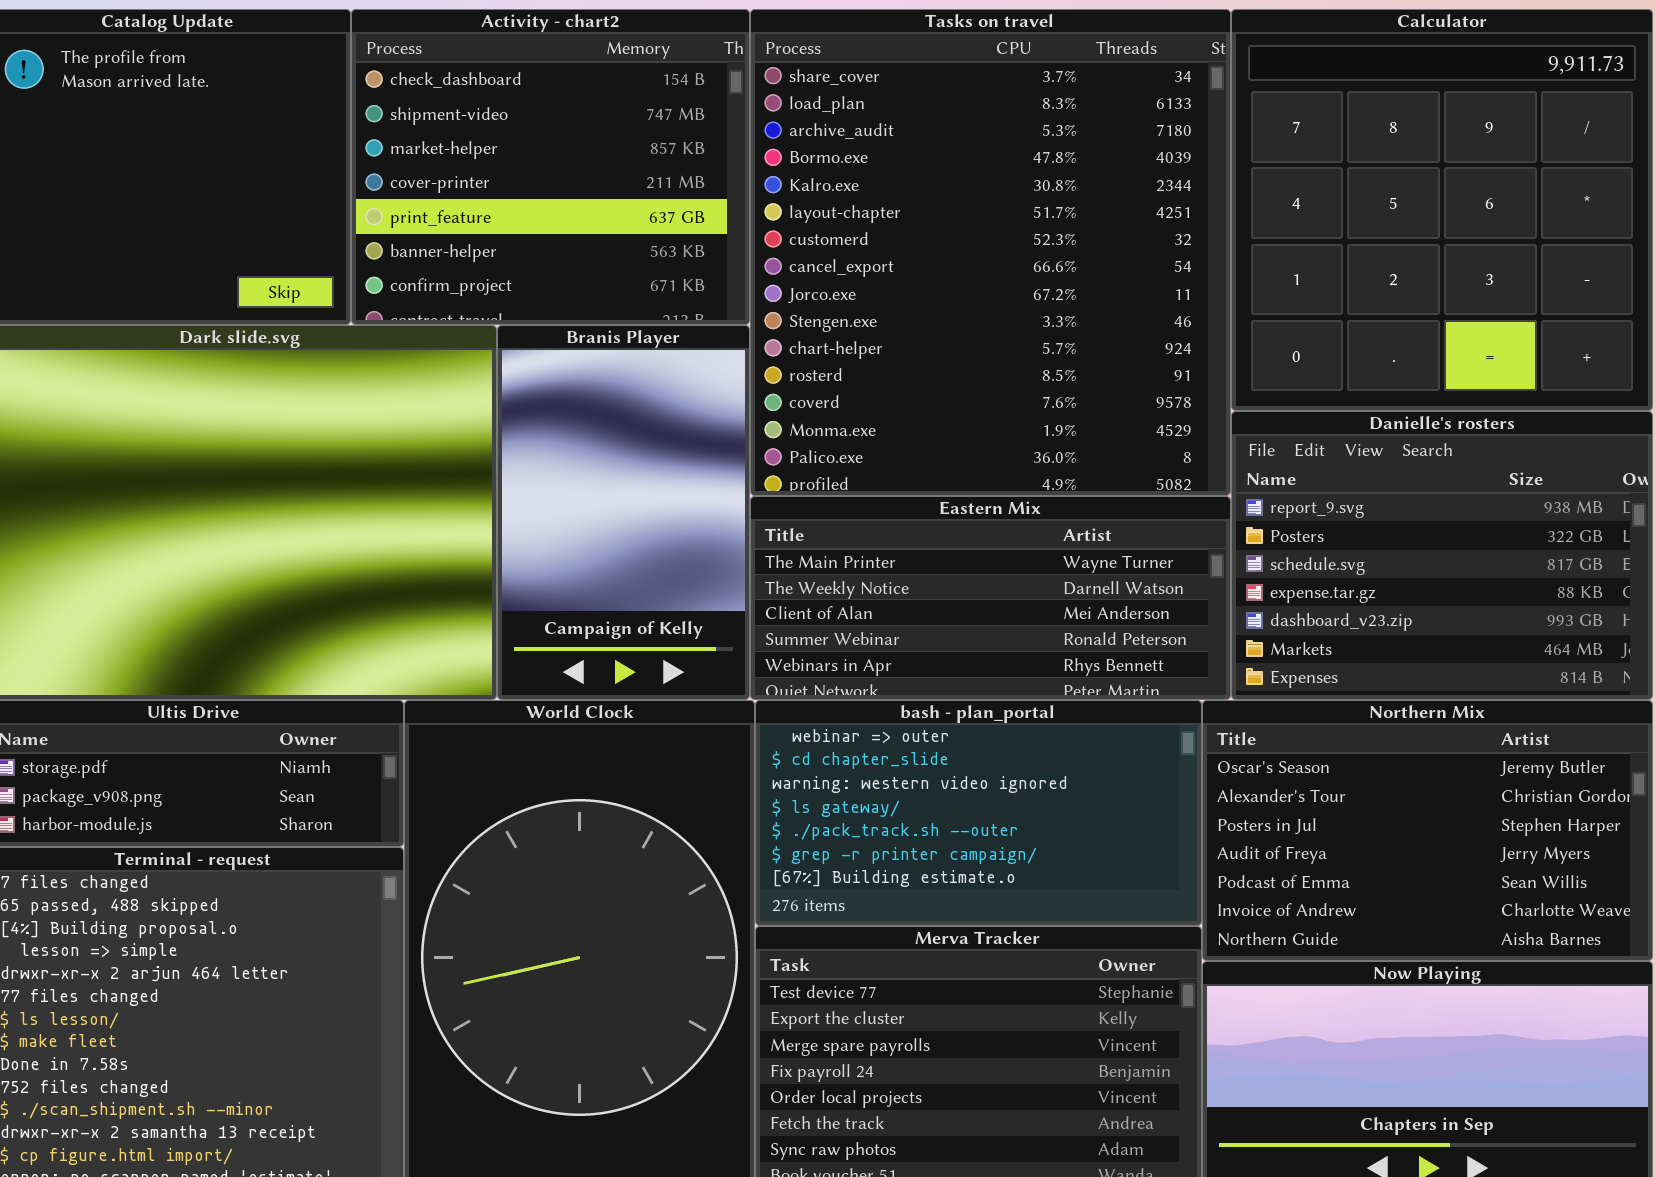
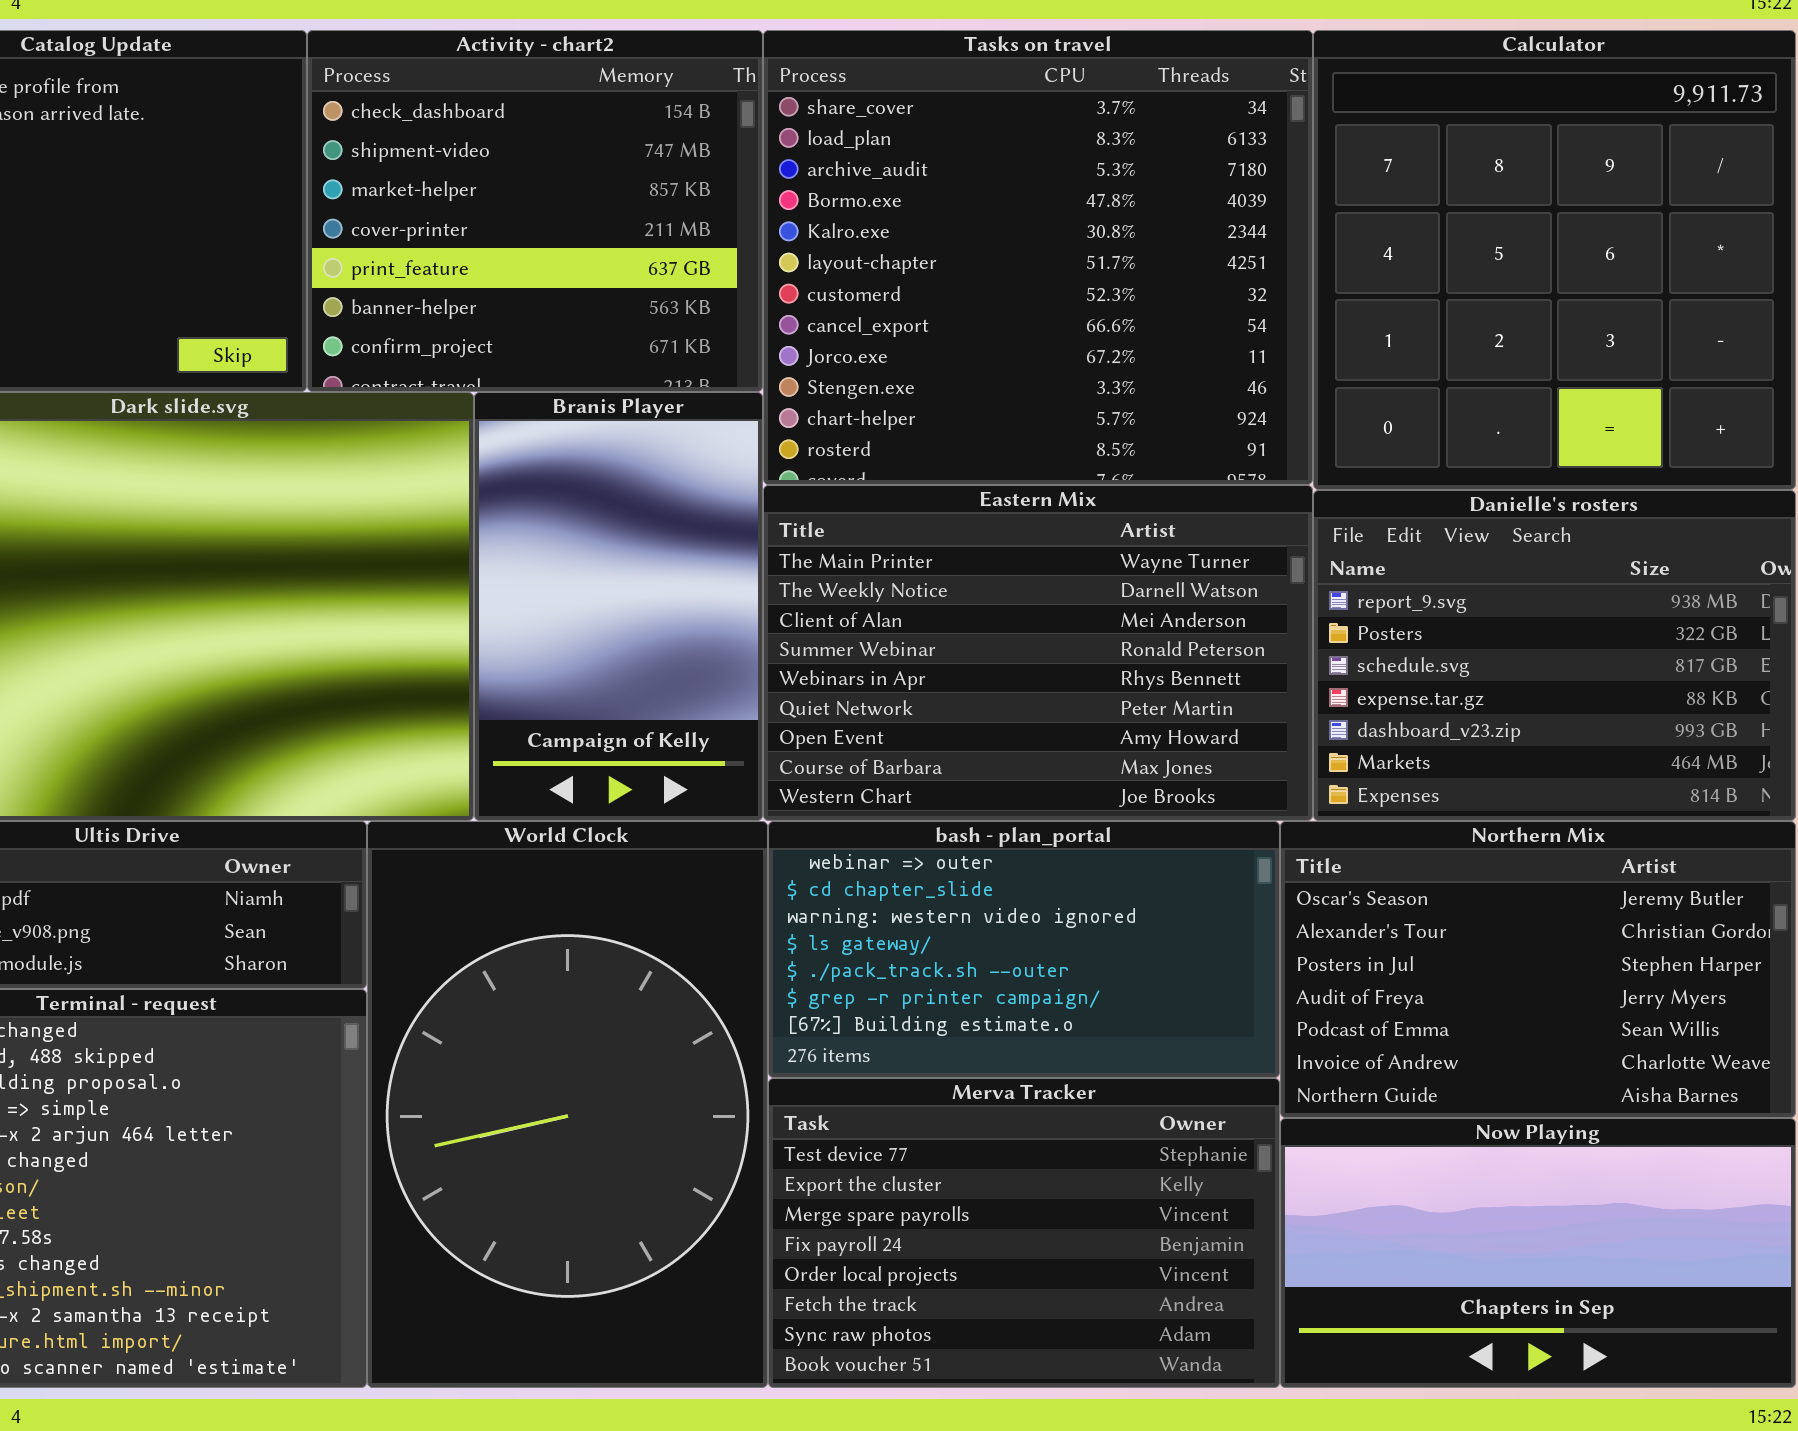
Tasks on travel: [750,9,1231,496] -> [763,30,1313,485], resized
Eastern Mix: [750,496,1231,700] -> [763,485,1313,821], resized

